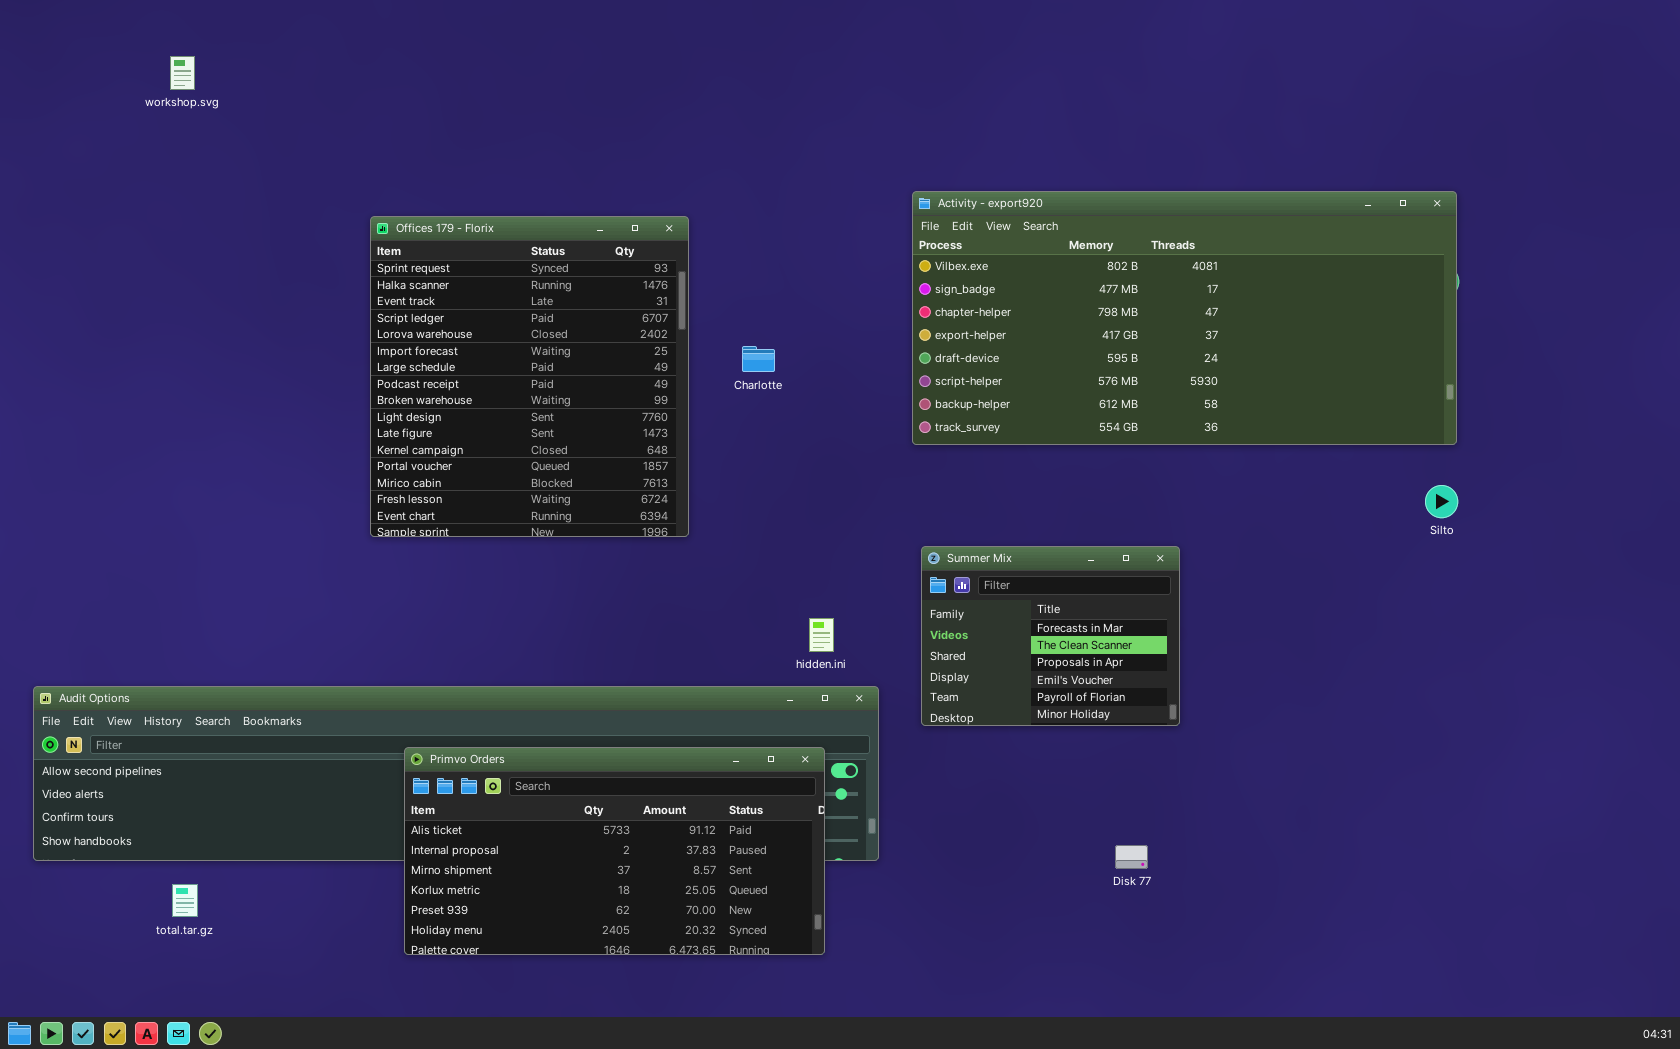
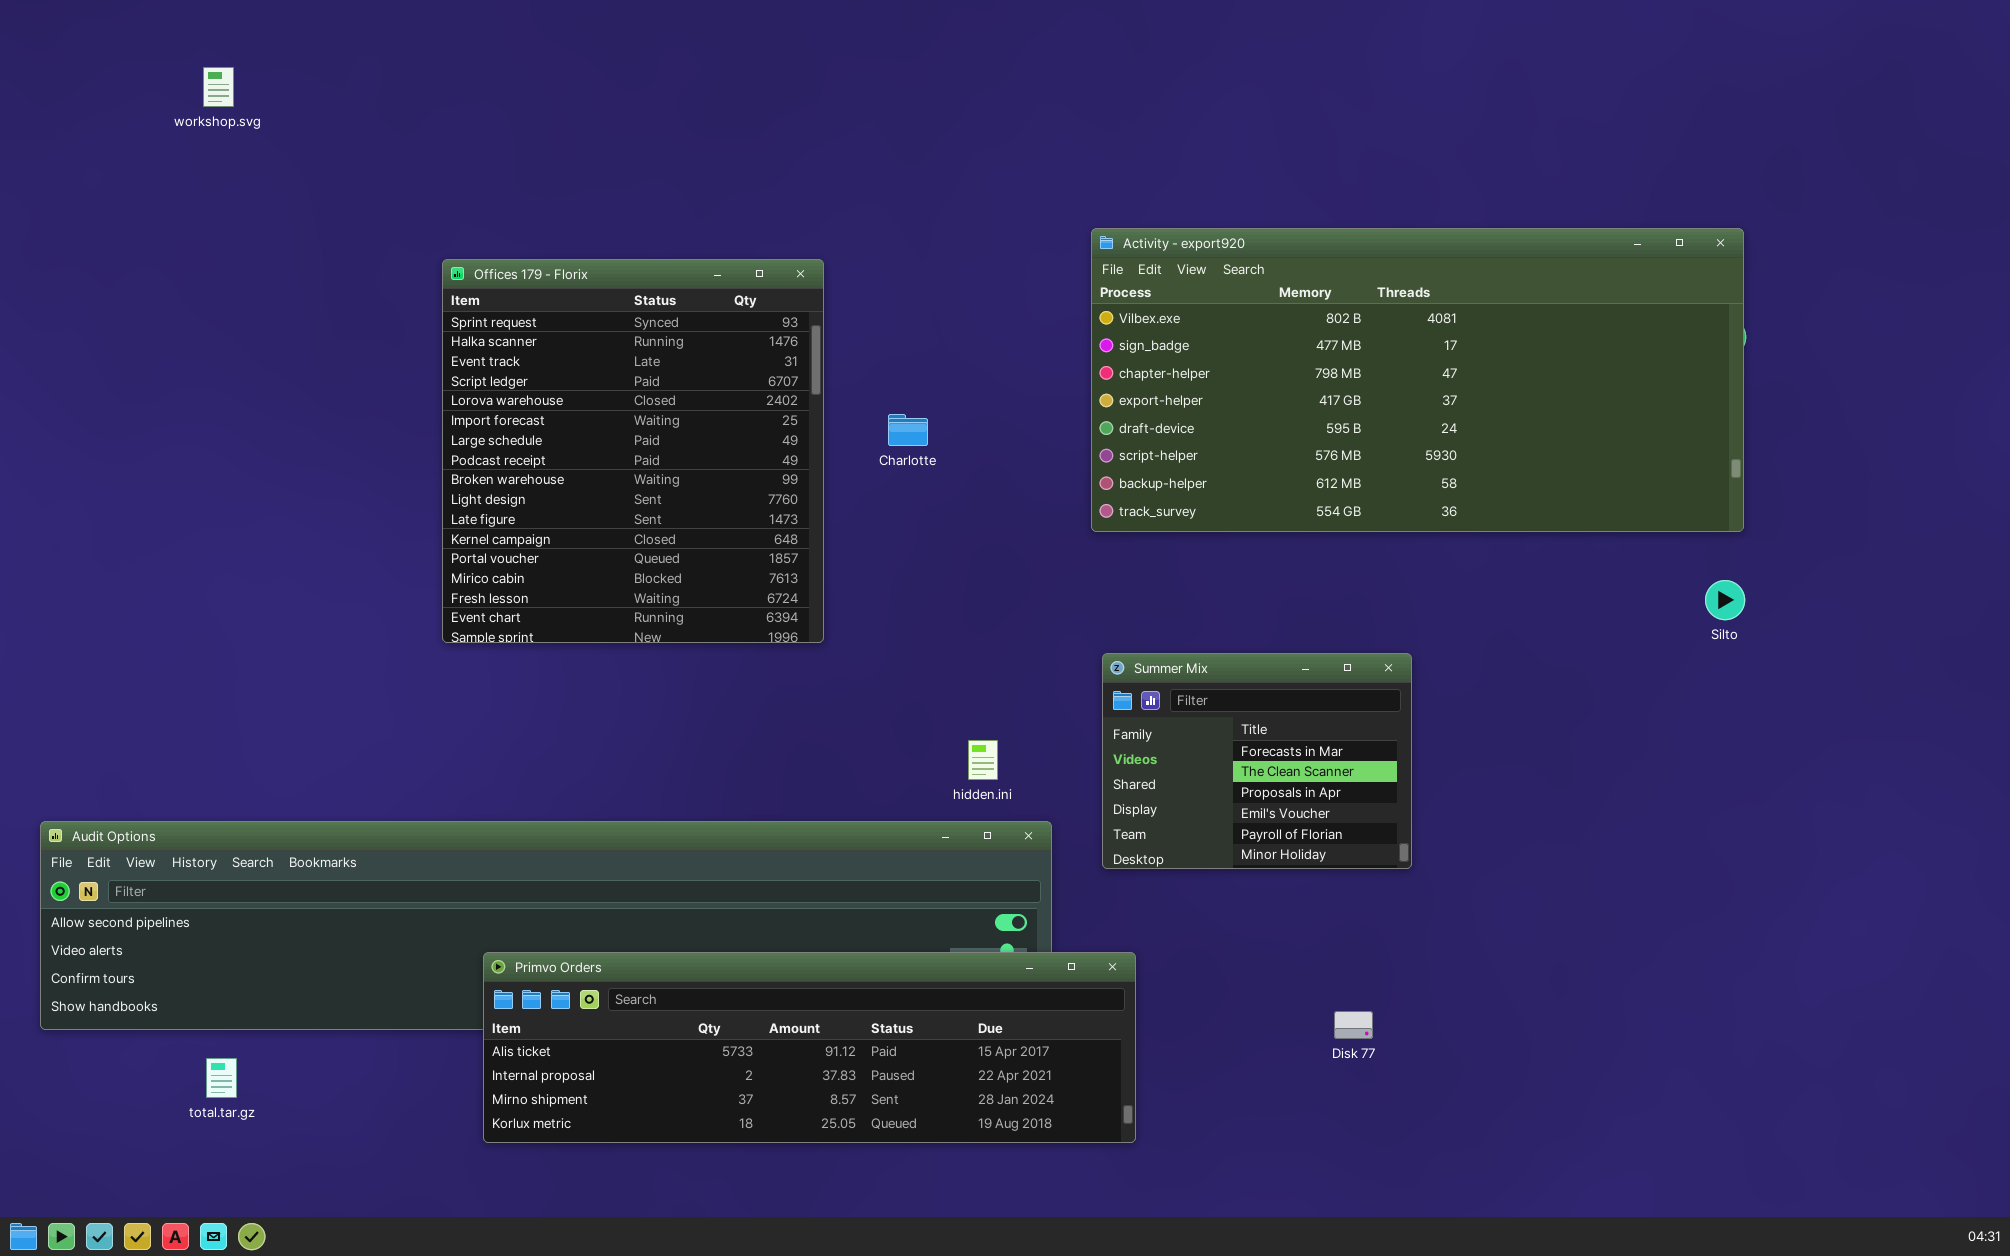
Primvo Orders: [404,747,825,955] -> [483,952,1136,1143], resized

